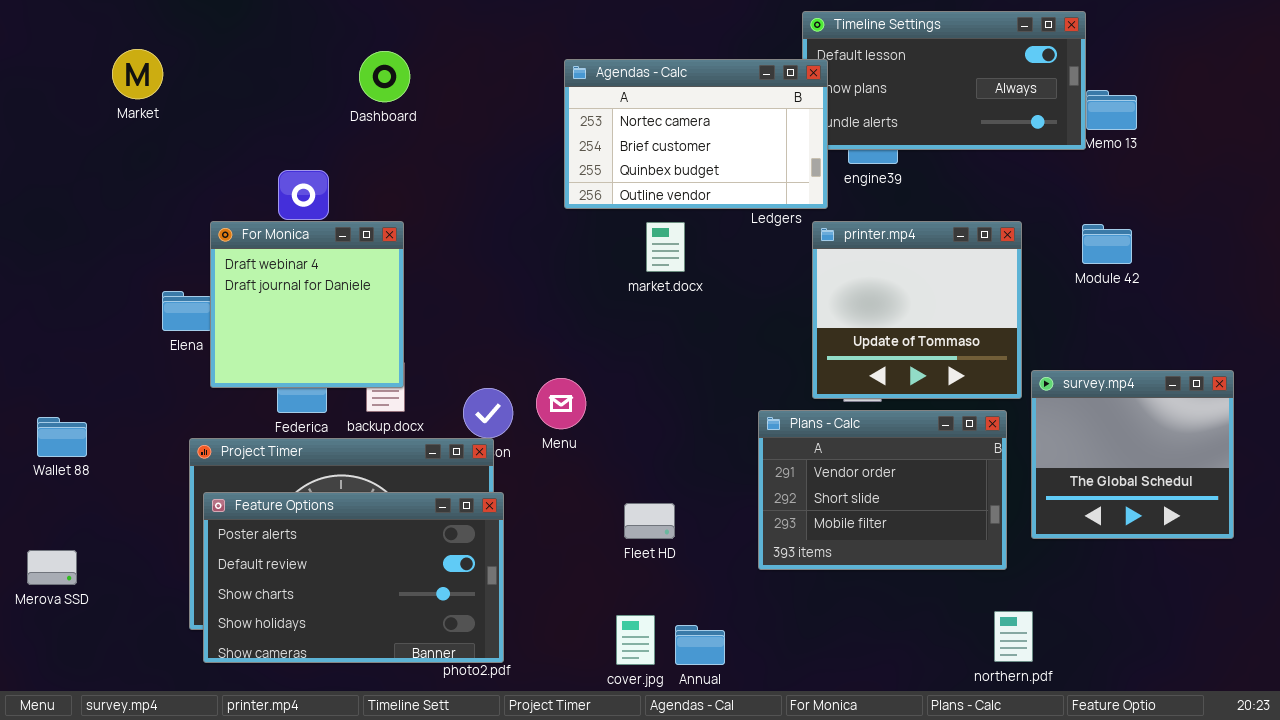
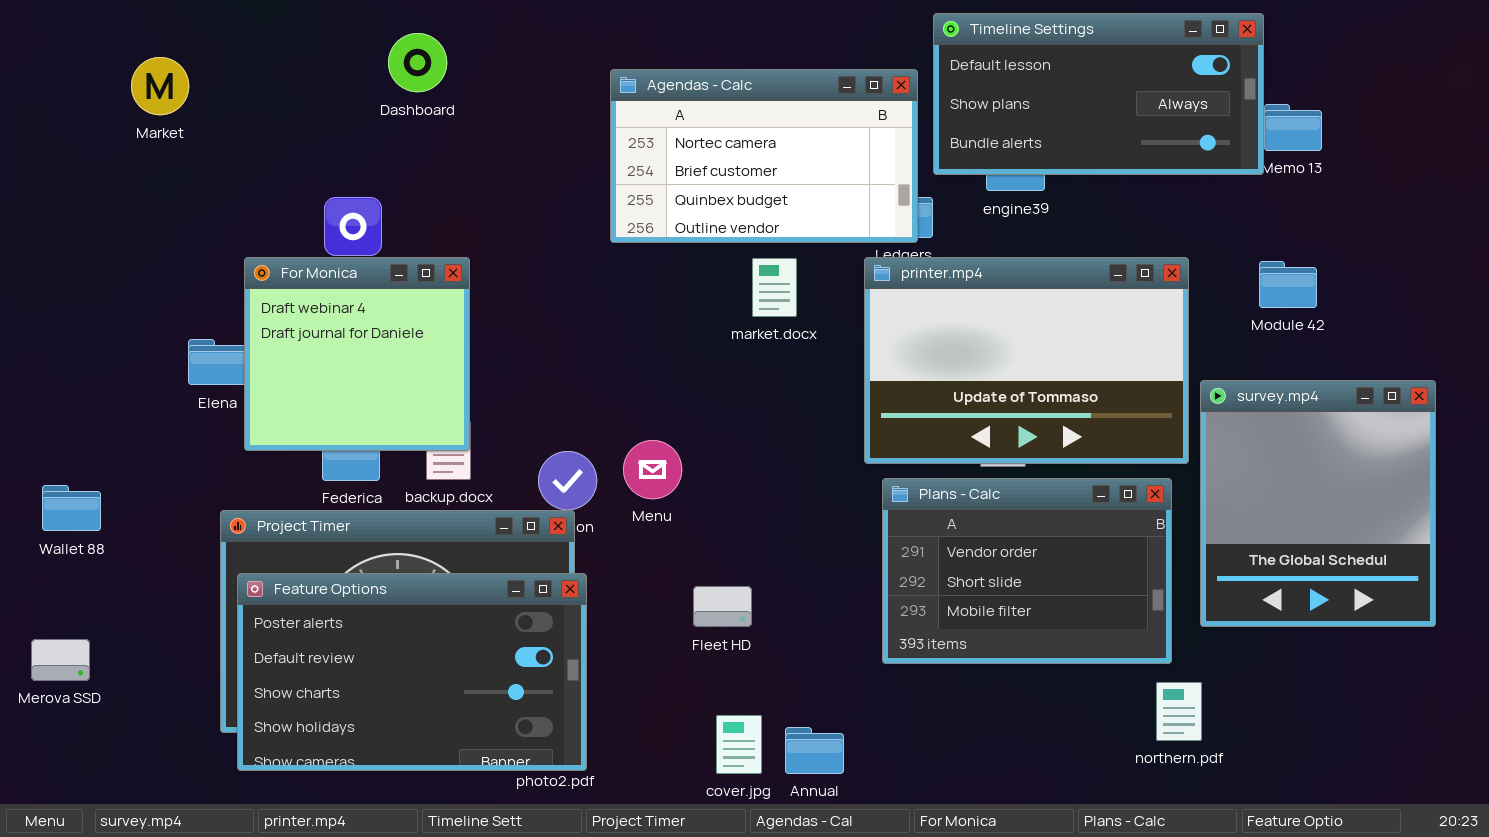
Dashboard: [359,51,410,102] -> [388,33,447,92], moved
Agendas - Calc: [564,59,828,209] -> [610,69,918,243], moved
printer.mp4: [812,221,1022,399] -> [864,257,1189,464], resized
survey.mp4: [1031,370,1234,539] -> [1200,380,1436,627], resized
Fleet HD: [624,503,675,539] -> [693,586,752,627], moved
northern.pdf: [994,611,1033,662] -> [1156,682,1202,741], moved

